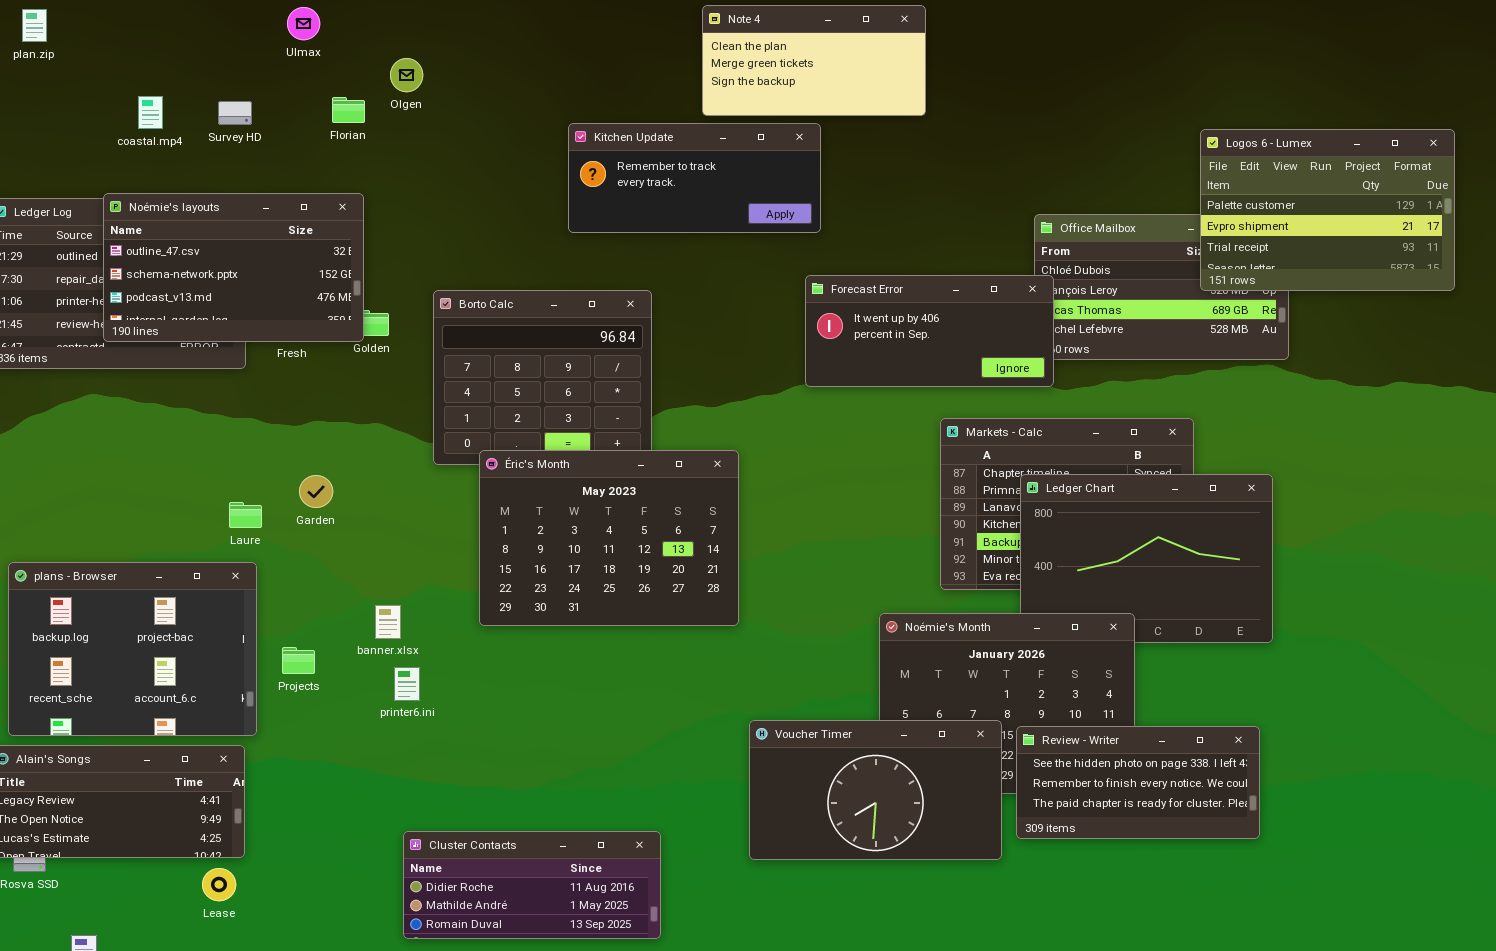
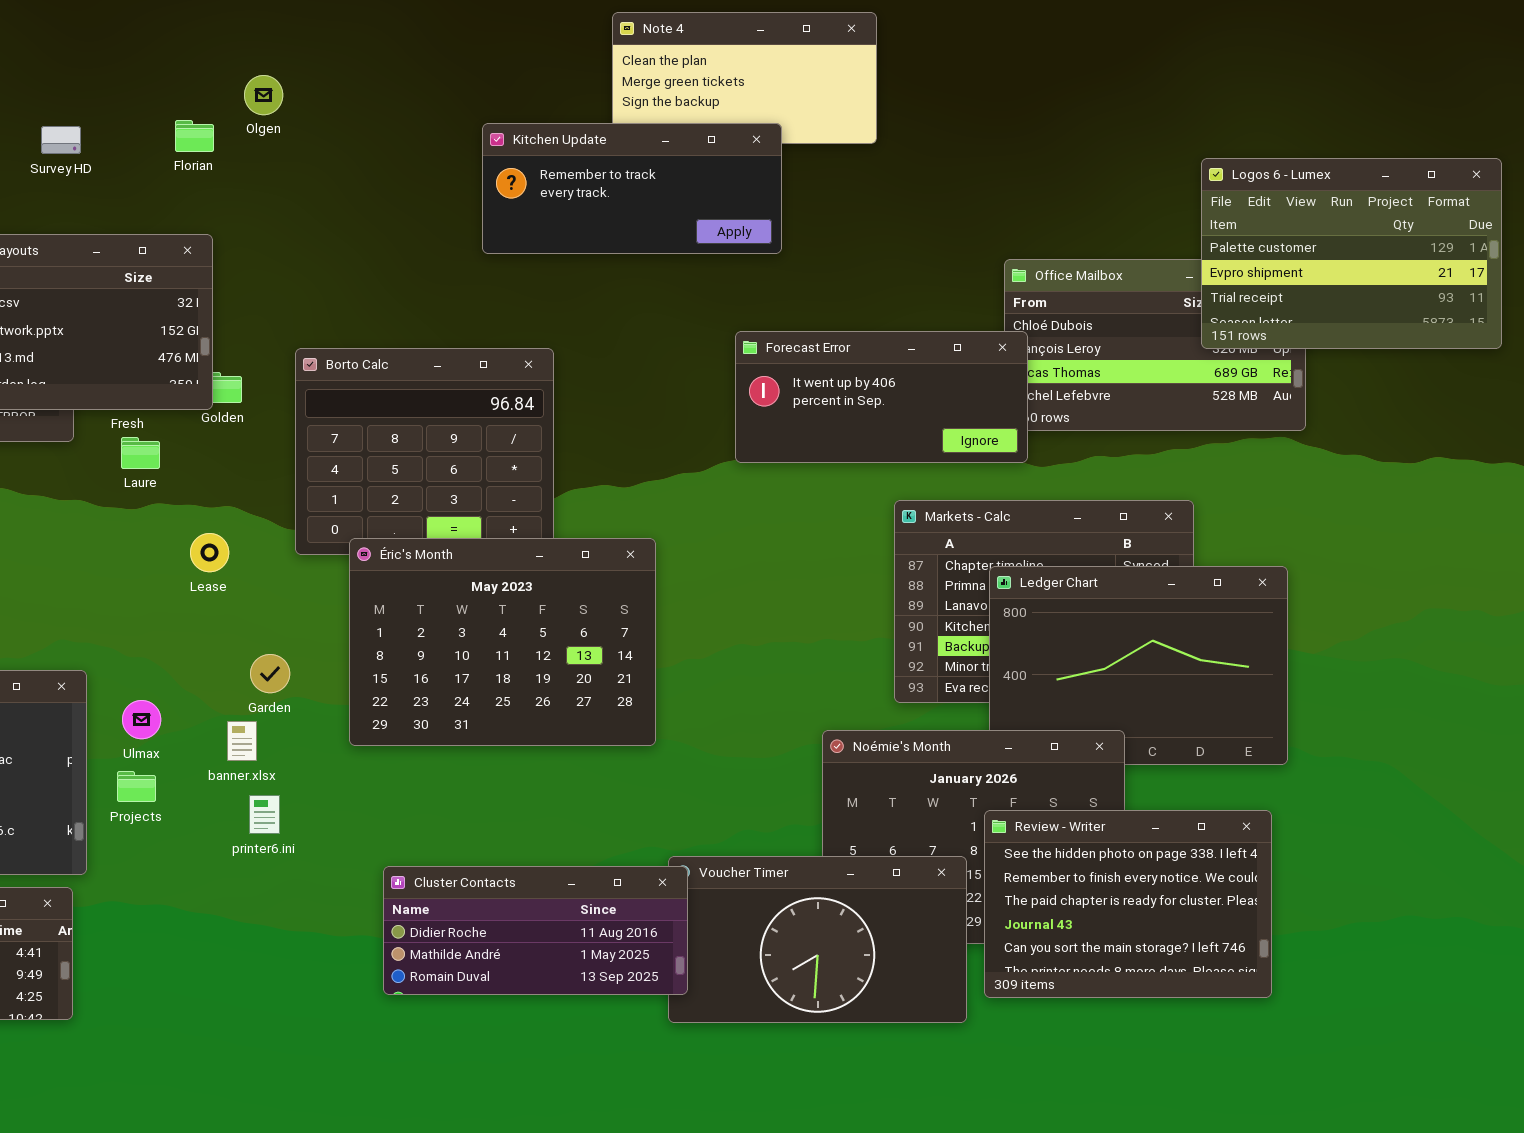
Ulmax: [287,7,320,40] -> [122,700,161,739], moved
Kitchen Update: [568,123,821,233] -> [482,123,782,254], moved
Garden: [299,475,333,508] -> [250,654,290,693], moved
Laure: [229,502,262,528] -> [121,437,160,469], moved
Review - Writer: [1016,726,1260,839] -> [984,810,1272,998], resized
Cluster Contacts: [403,831,661,939] -> [383,866,688,995], moved
Lease: [202,868,236,901] -> [190,533,229,572], moved

